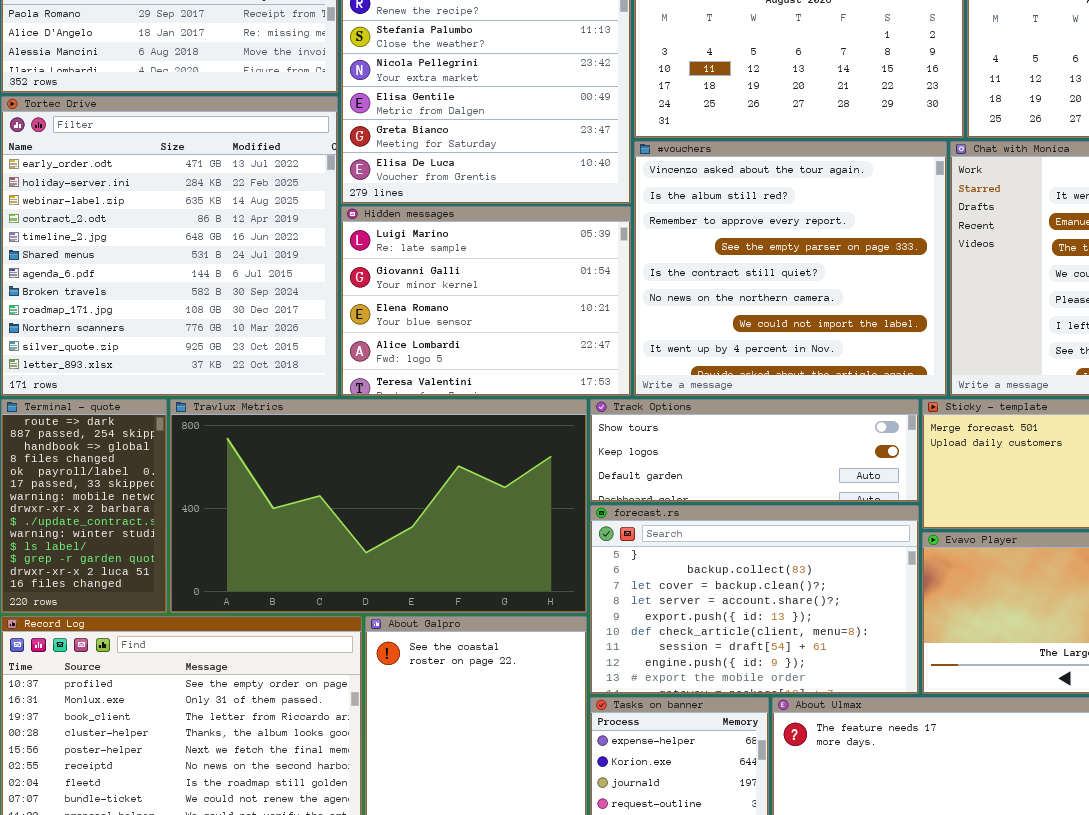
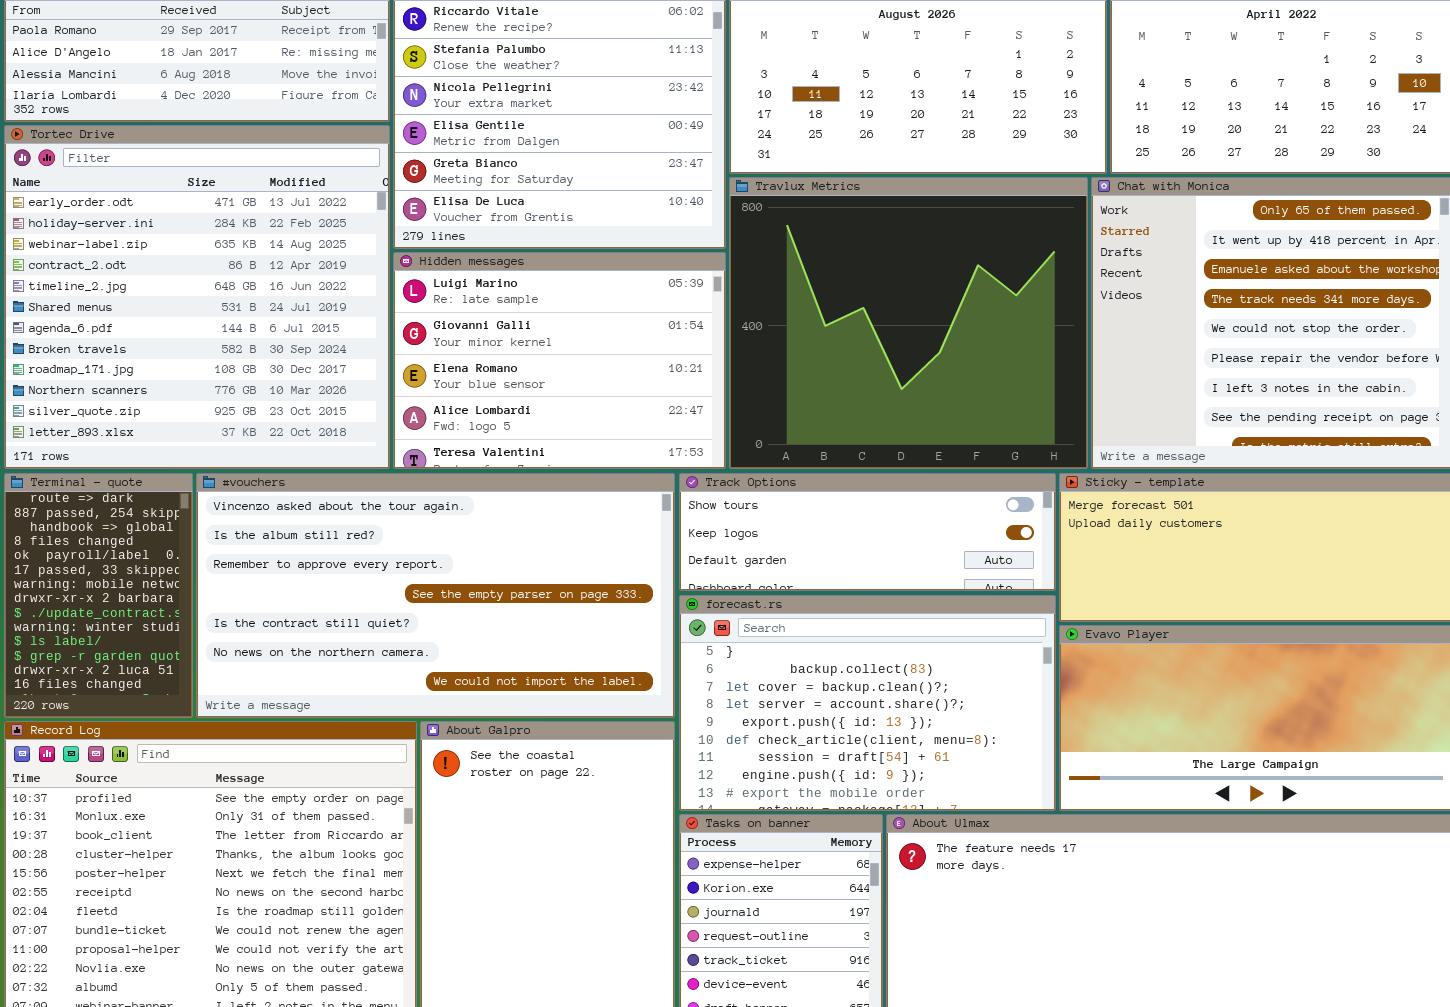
#vouchers: [634,141,947,396] -> [196,473,675,718], moved, resized
Travlux Metrics: [170,399,587,613] -> [729,177,1088,469], moved, resized

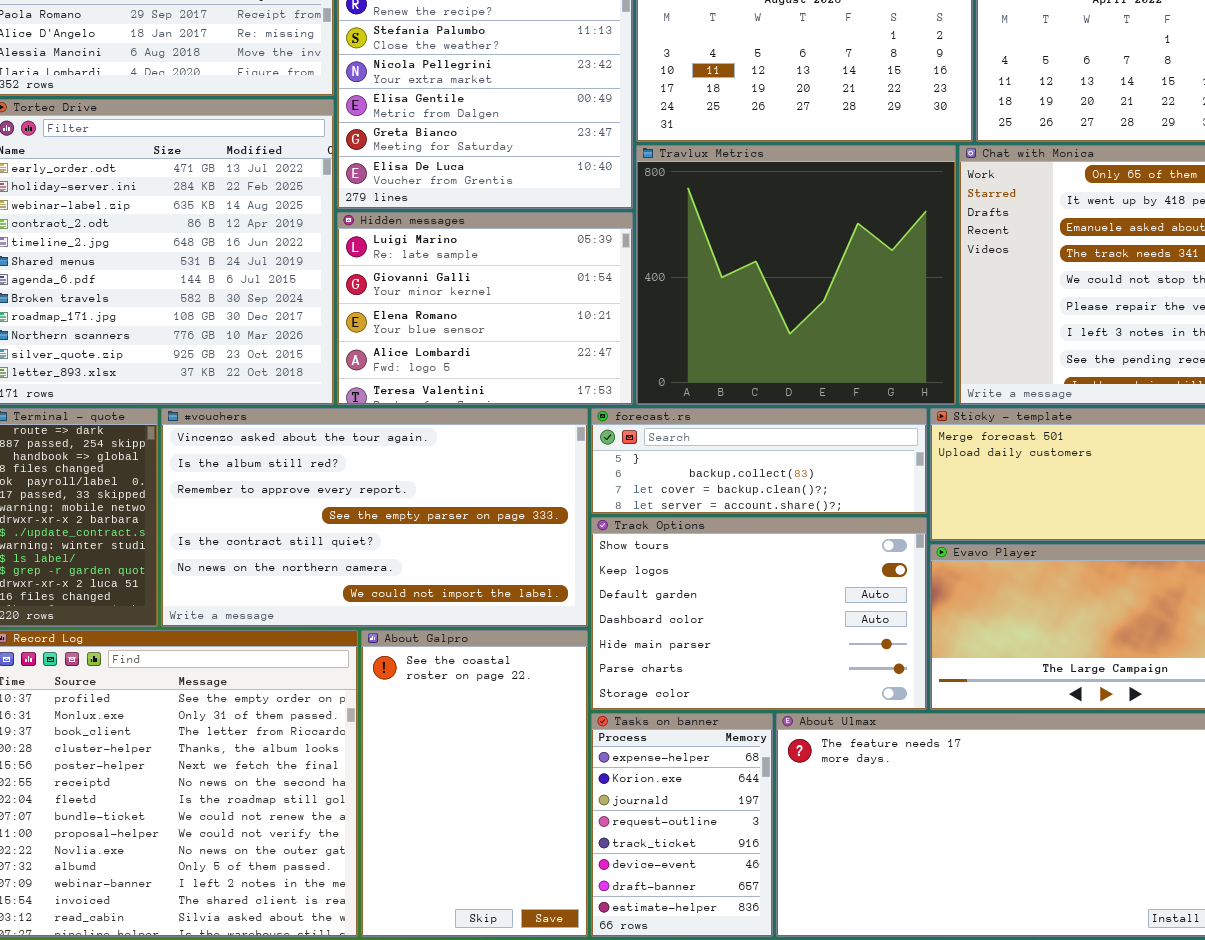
Track Options: [679,473,1056,591] -> [591,517,927,710], moved, resized
forecast.rs: [679,595,1056,811] -> [591,408,927,514], moved, resized

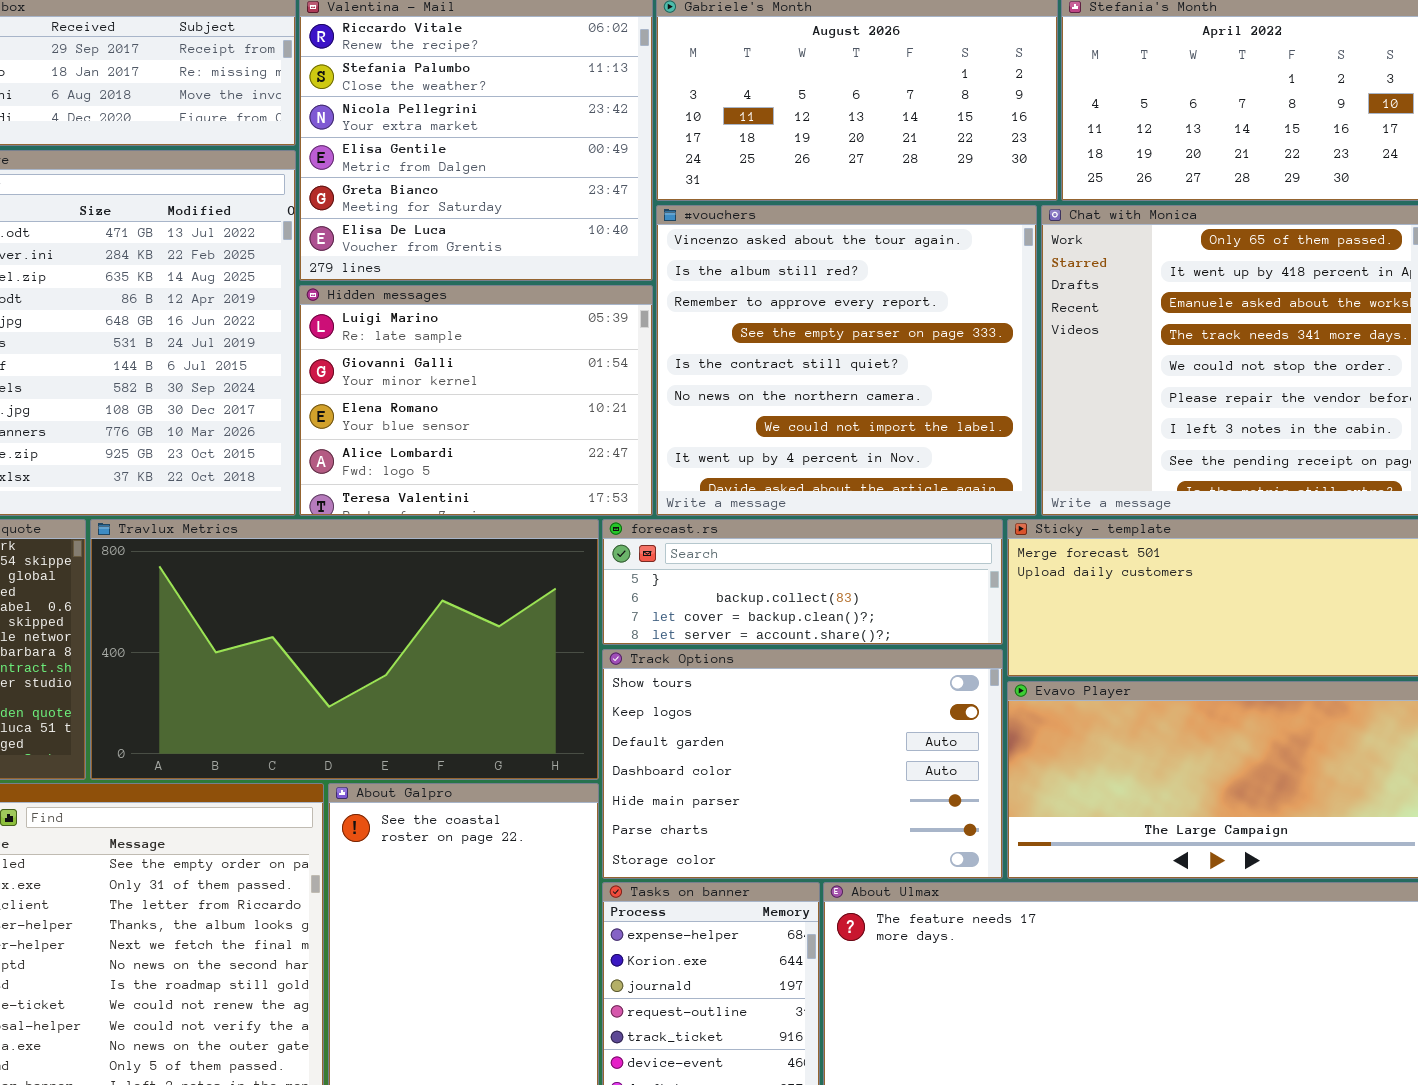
Travlux Metrics: [636,145,956,405] -> [90,519,599,780], moved, resized
#vouchers: [161,408,588,627] -> [656,205,1037,516], moved, resized

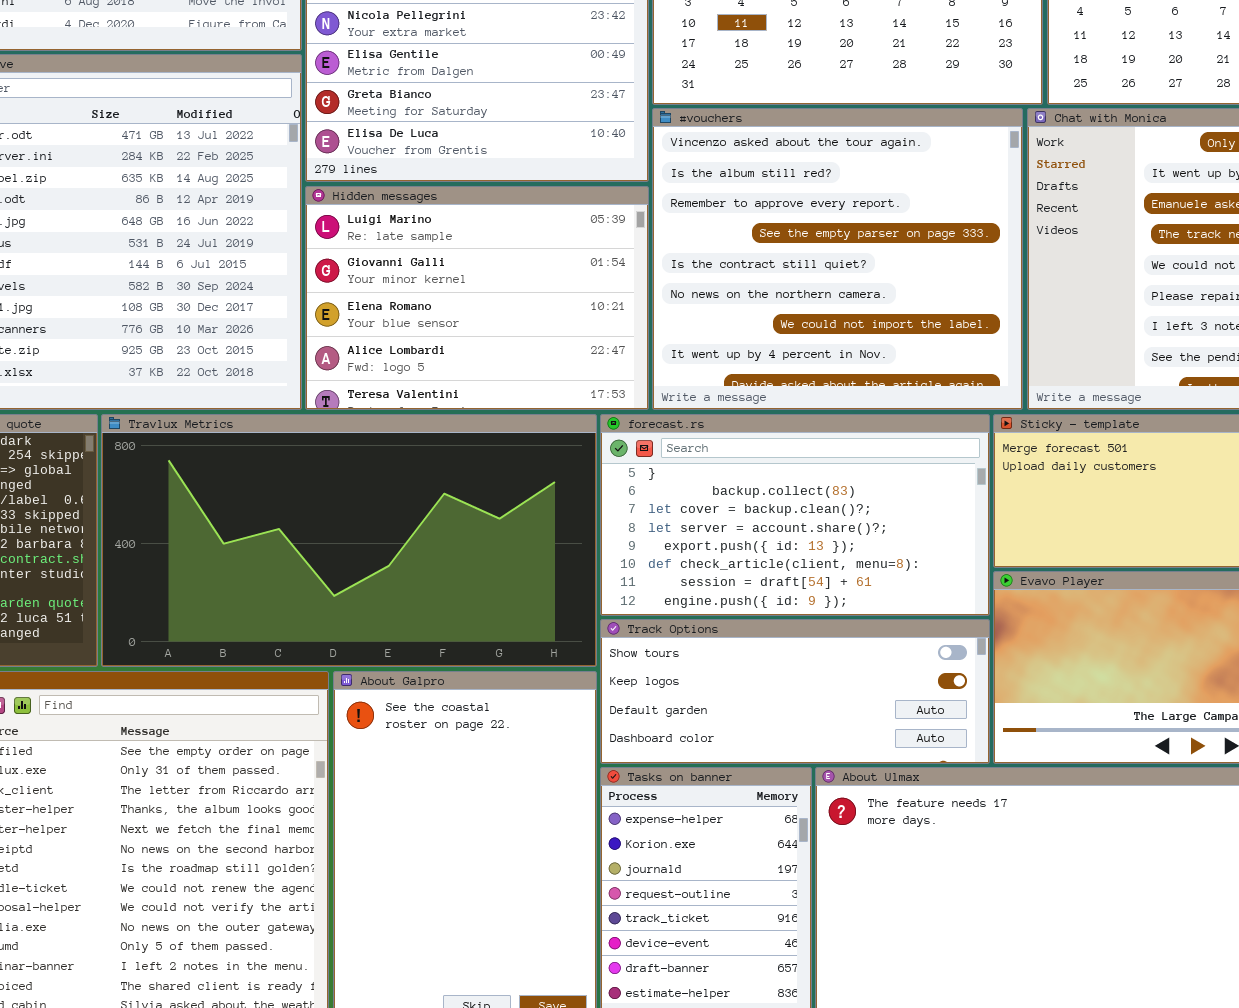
forecast.rs: [602,519,1003,645] -> [600,414,990,616], resized
Track Options: [602,649,1003,879] -> [600,619,990,764], resized

